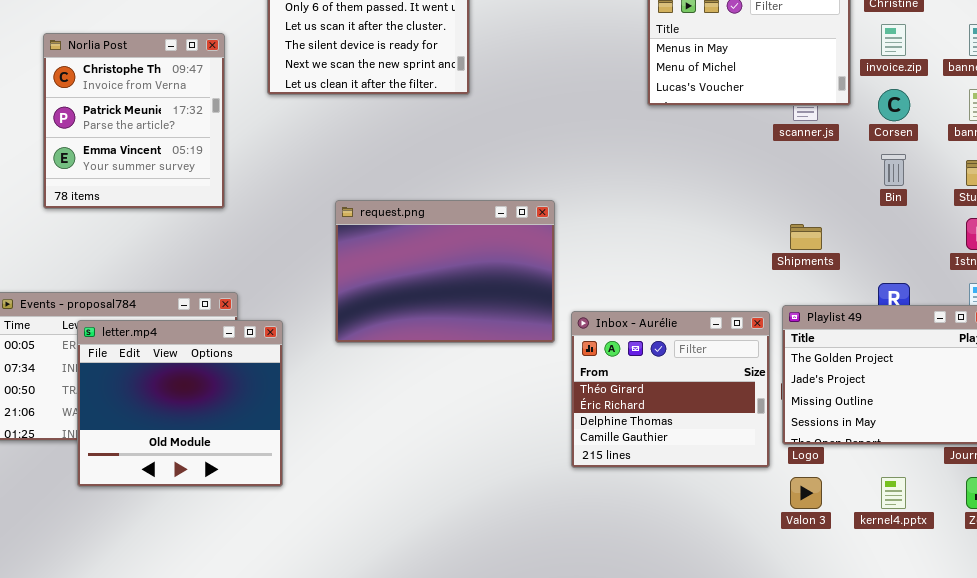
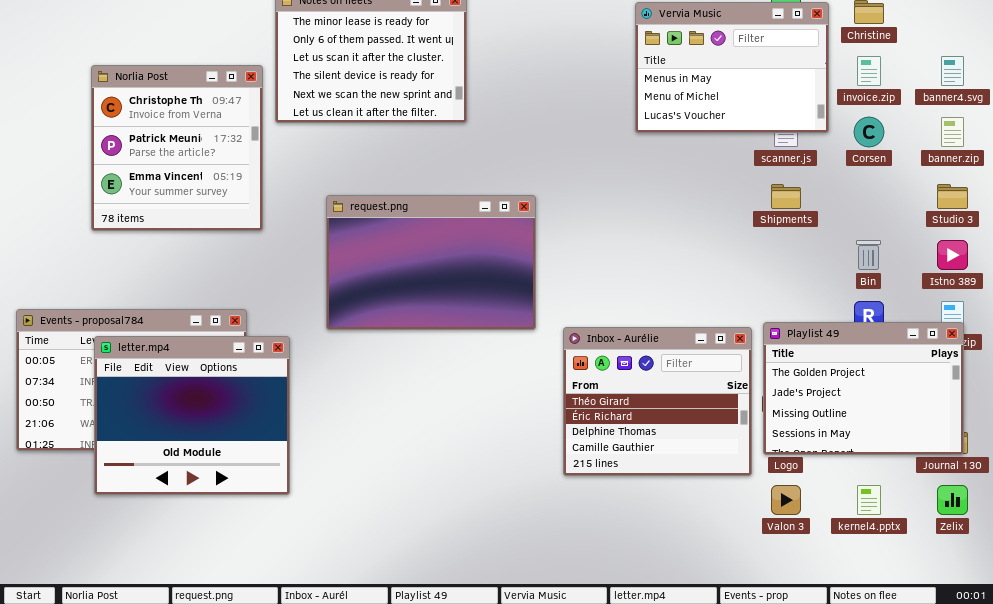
Norlia Post: [43,33,225,209] -> [91,65,263,231], moved
Bin: [881,154,906,186] -> [856,240,881,270], moved
request.png: [335,200,555,343] -> [326,195,536,330], moved
Shipments: [790,224,822,250] -> [771,184,801,209], moved

